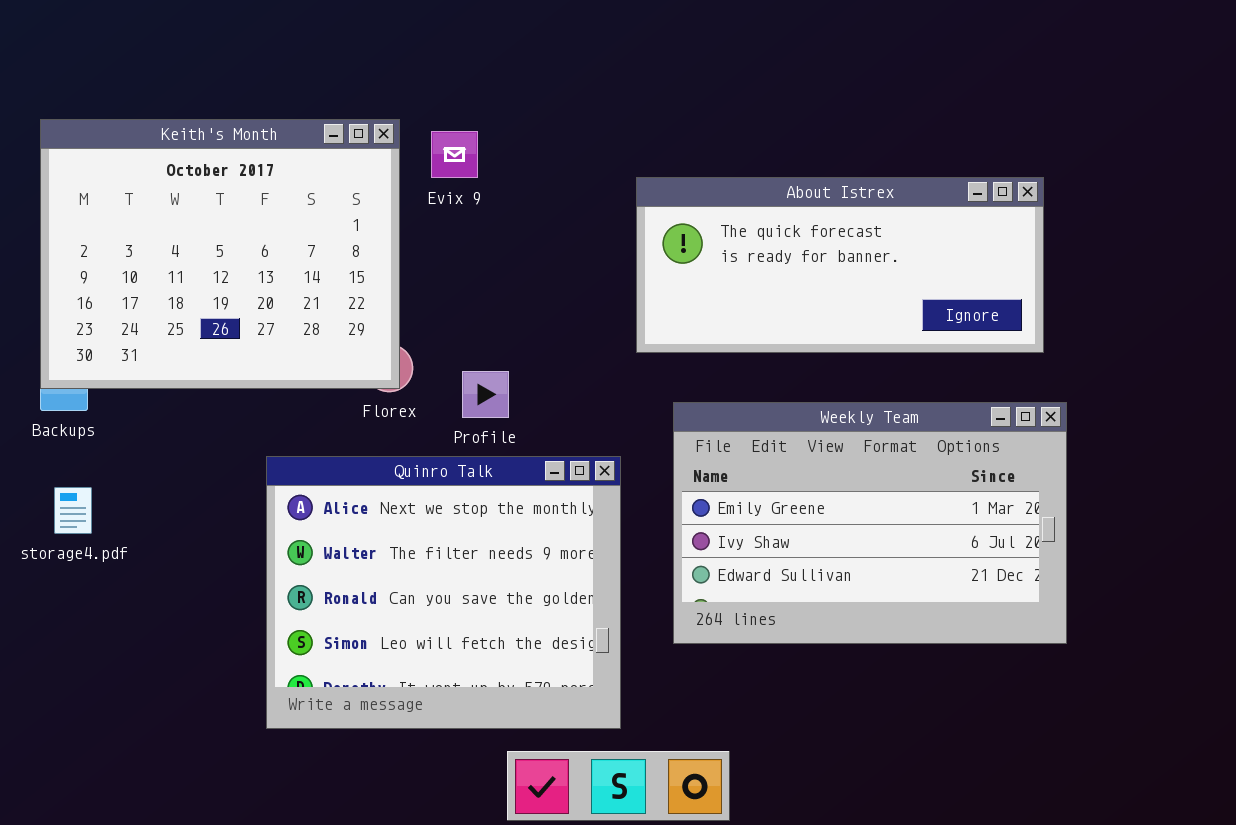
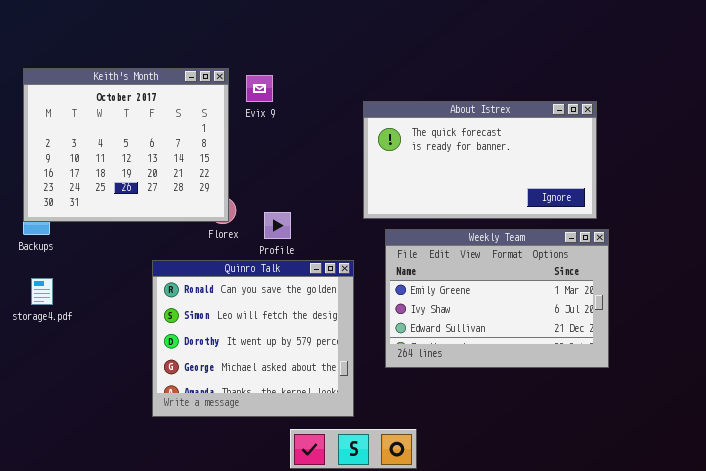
About Istrex: [636,177,1044,353] -> [363,101,597,219], resized
Quinro Talk: [266,456,621,729] -> [152,260,354,417], scrolled down 2 rows

